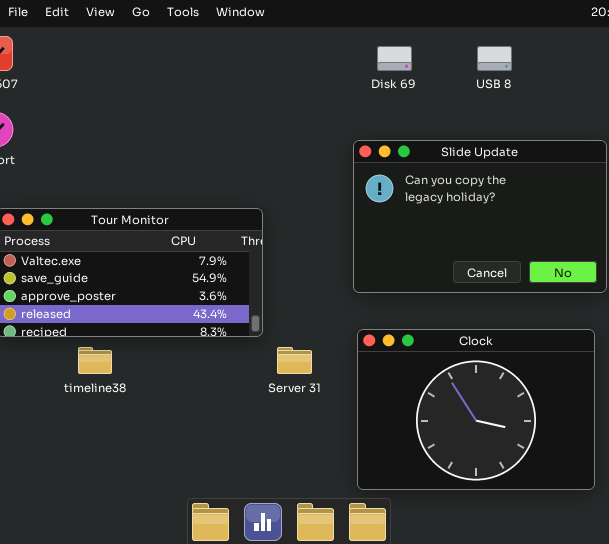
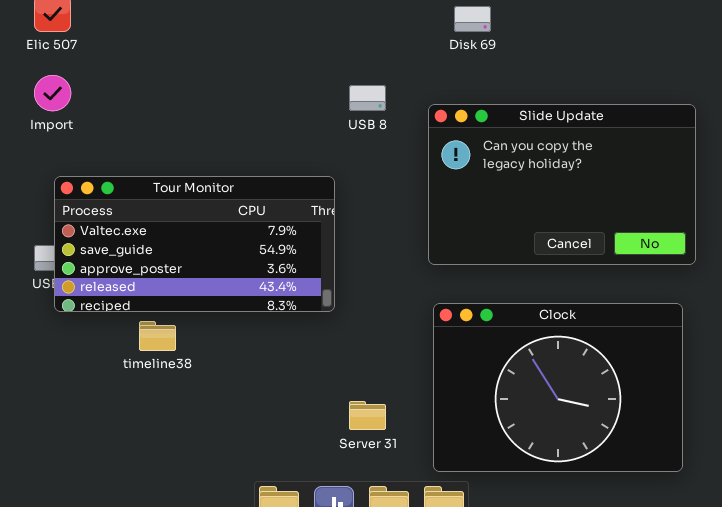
USB 8: [477,46,512,71] -> [349,85,386,111], moved
Server 31: [277,347,312,374] -> [349,401,386,430], moved

